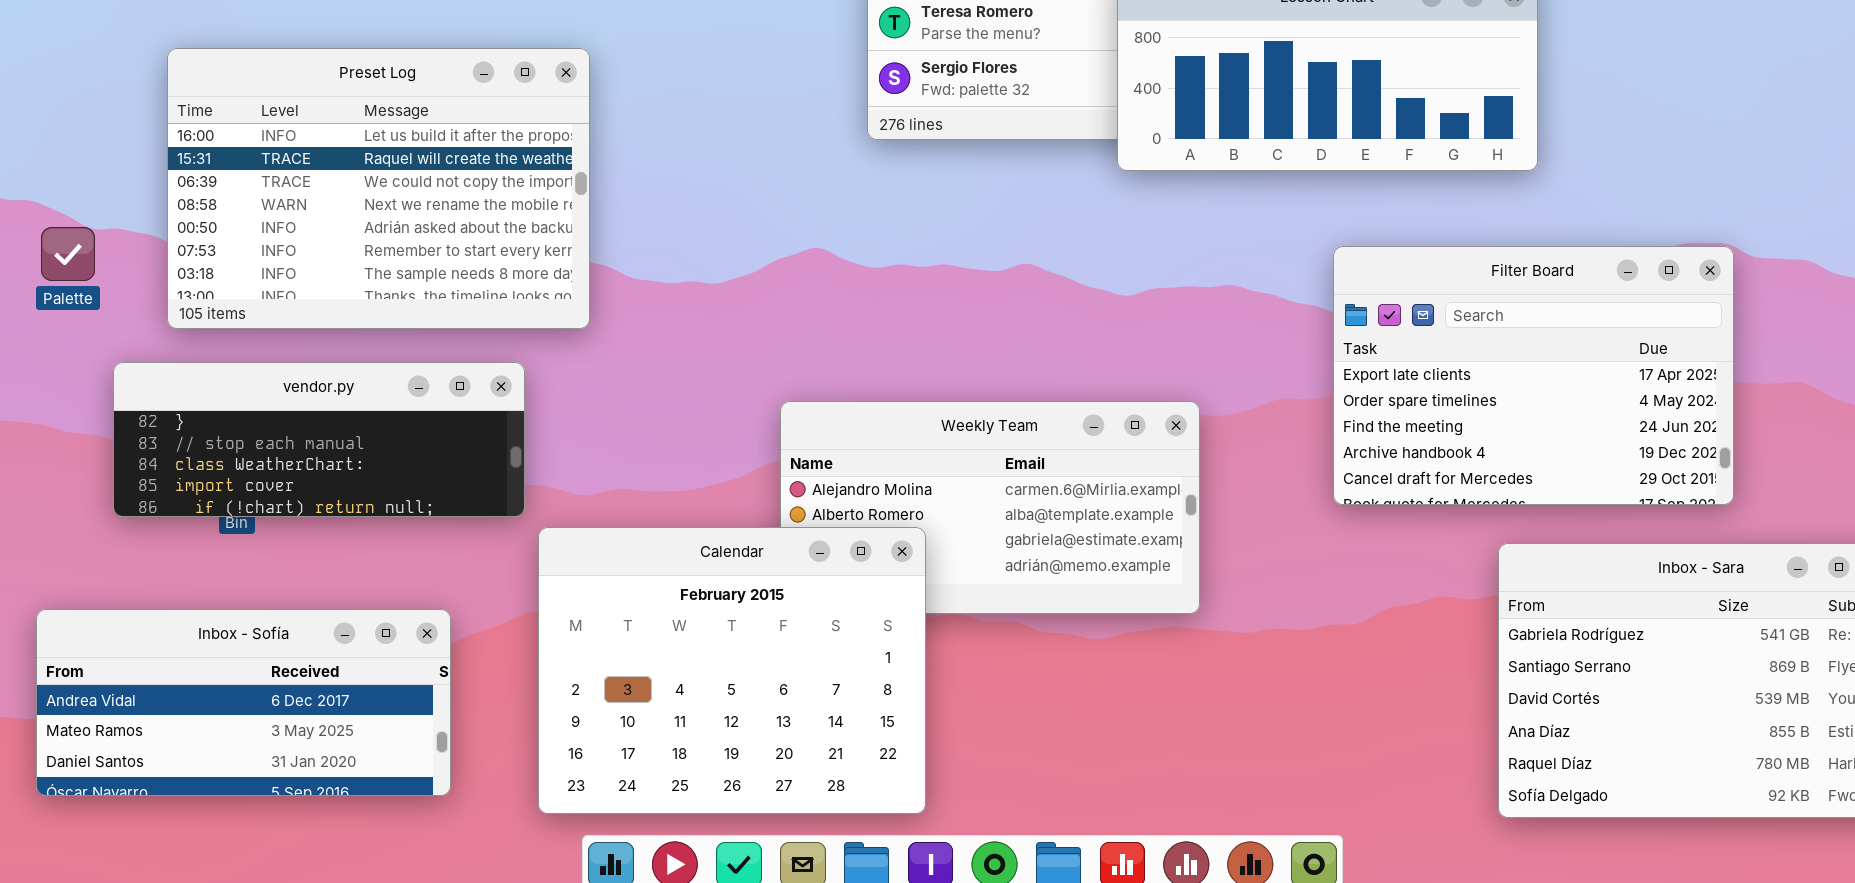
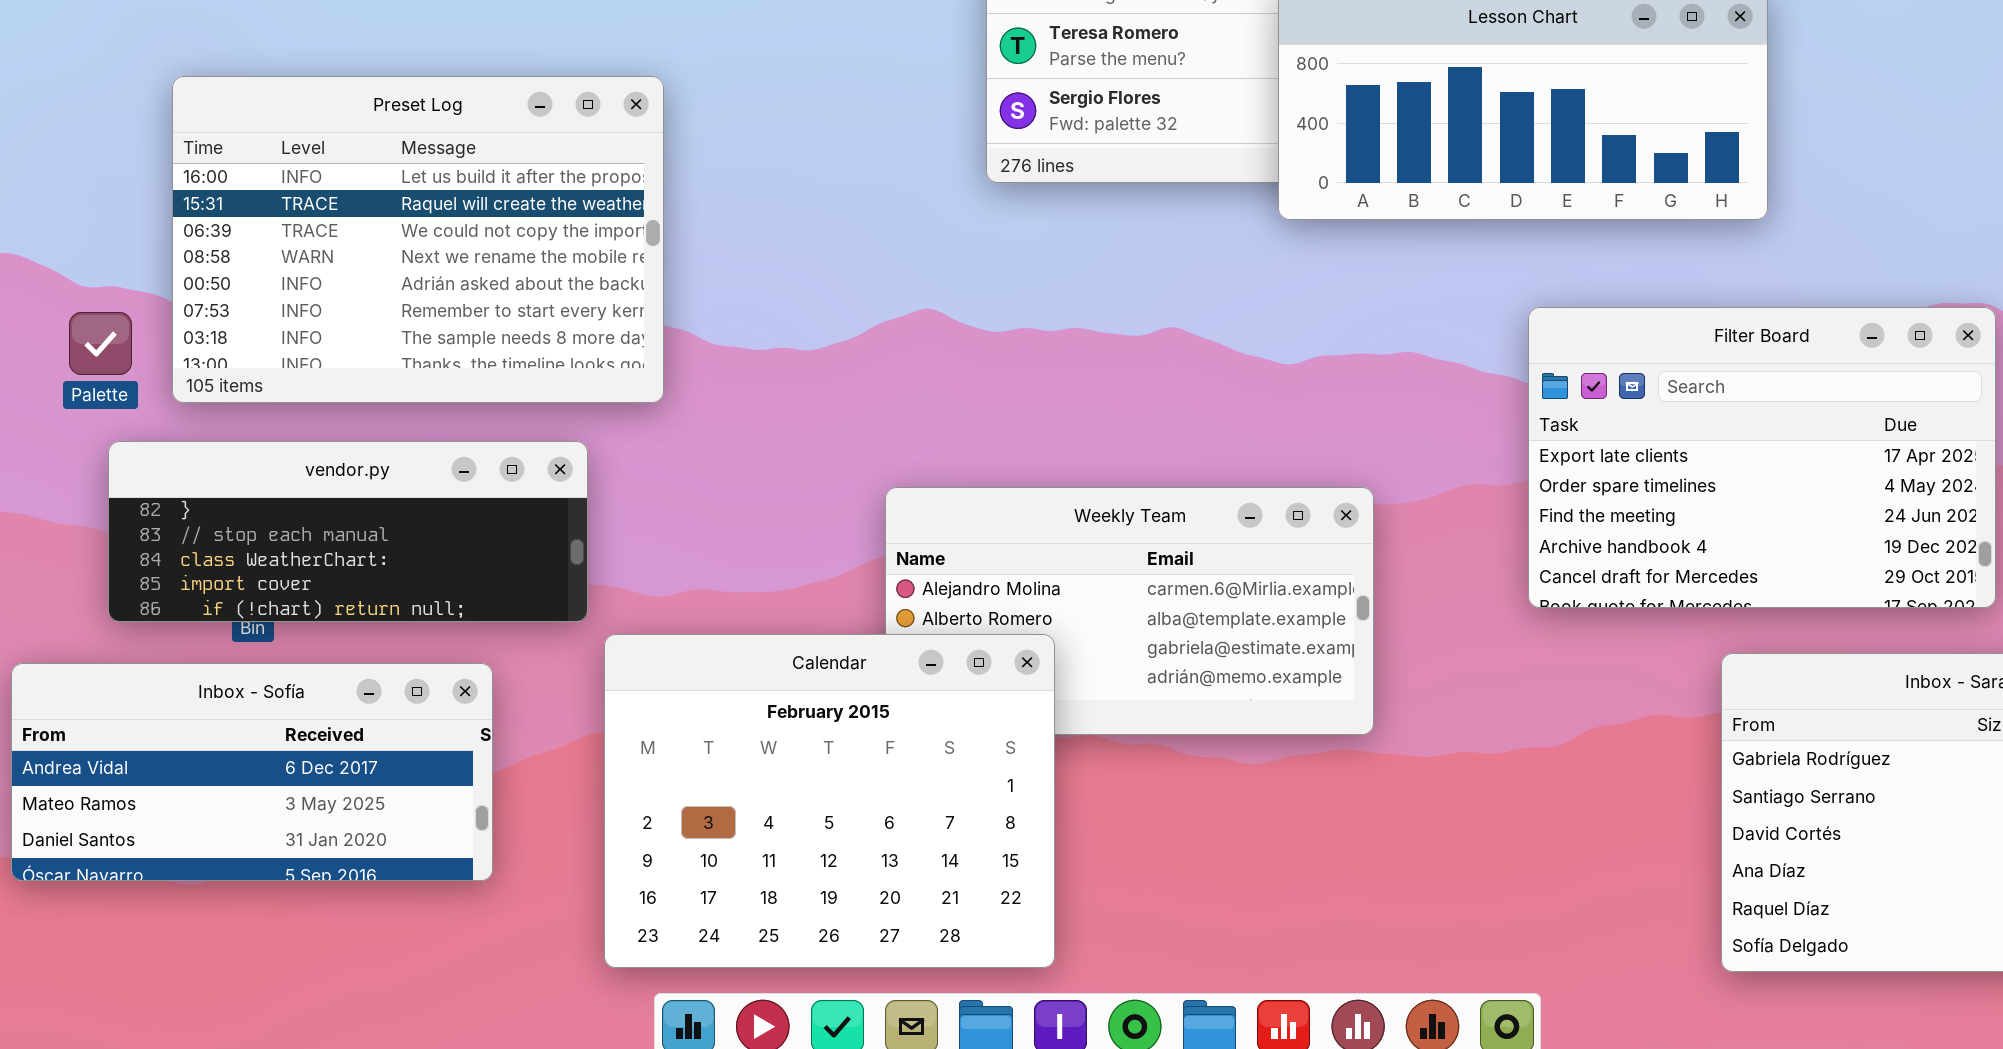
Palette: [41,227,95,281] -> [69,312,132,375], moved
Inbox - Sofía: [36,609,451,796] -> [11,663,493,881], moved

